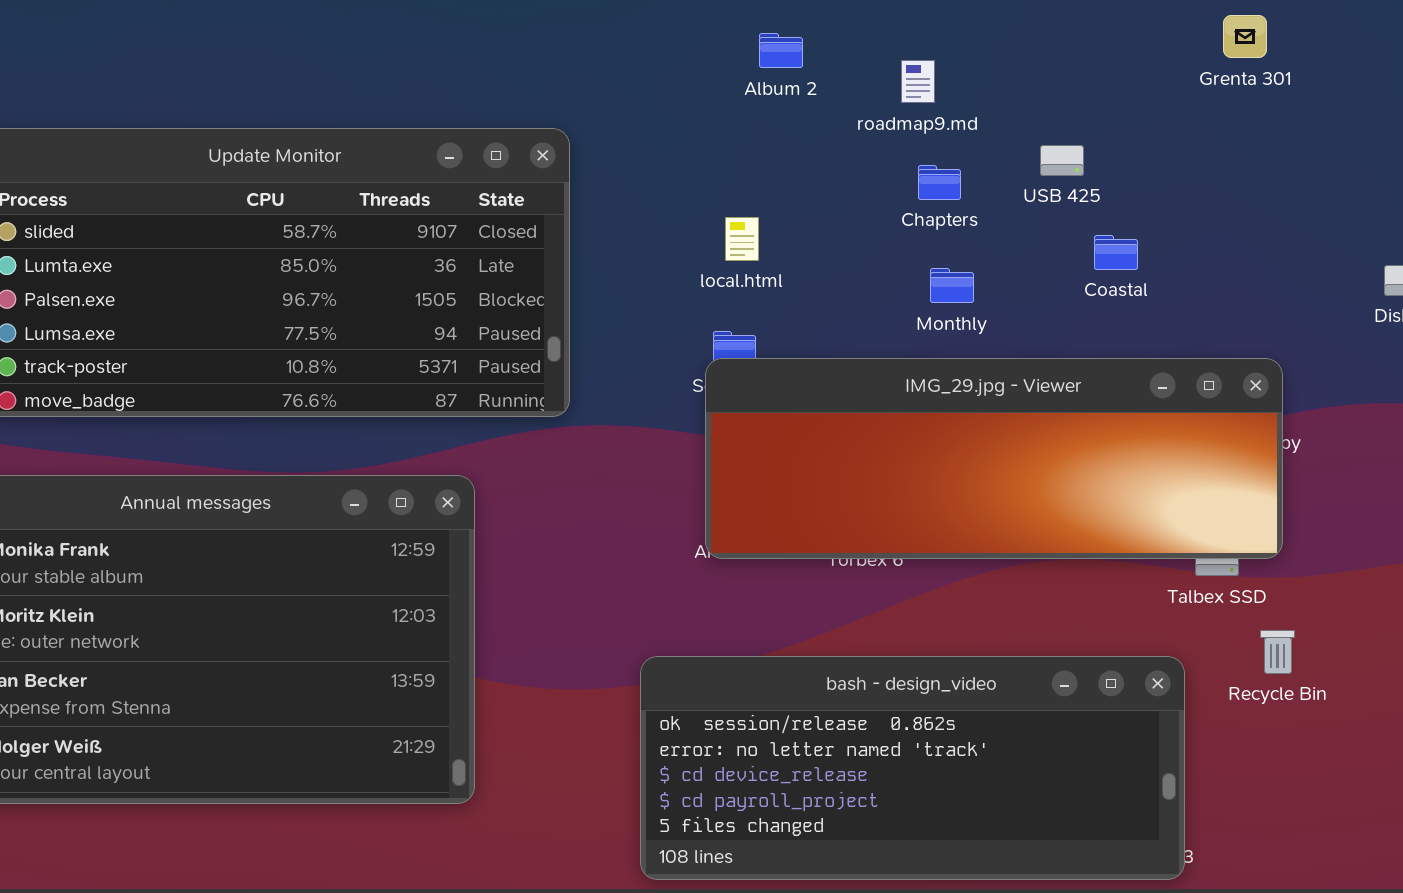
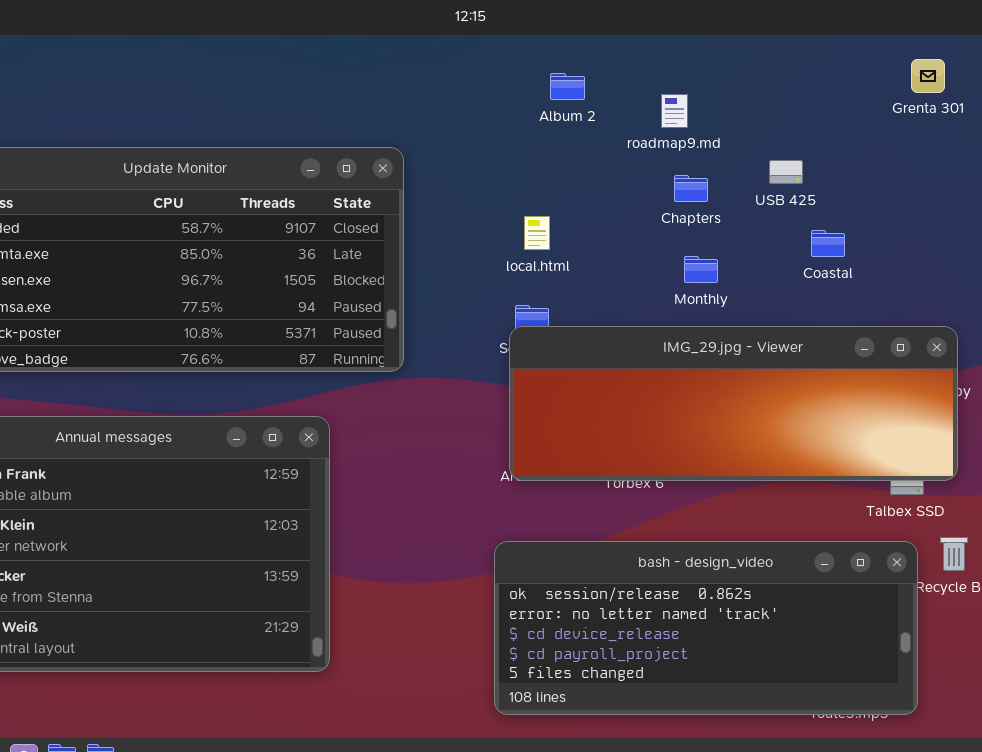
bash - design_video: [640,656,1185,880] -> [494,541,918,715], moved

